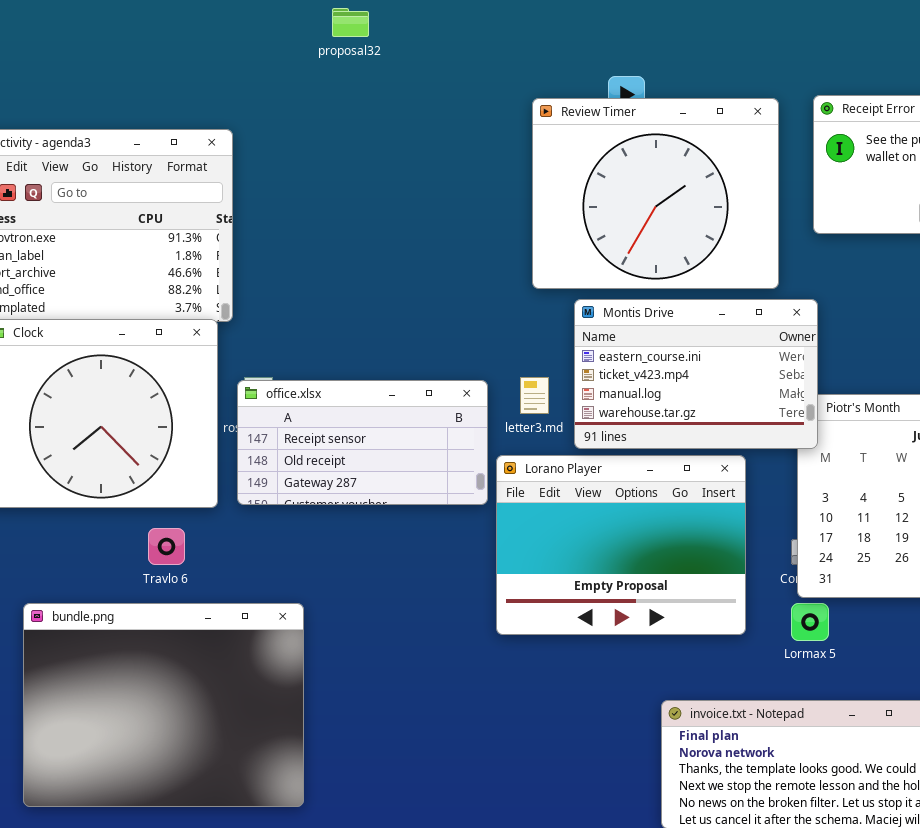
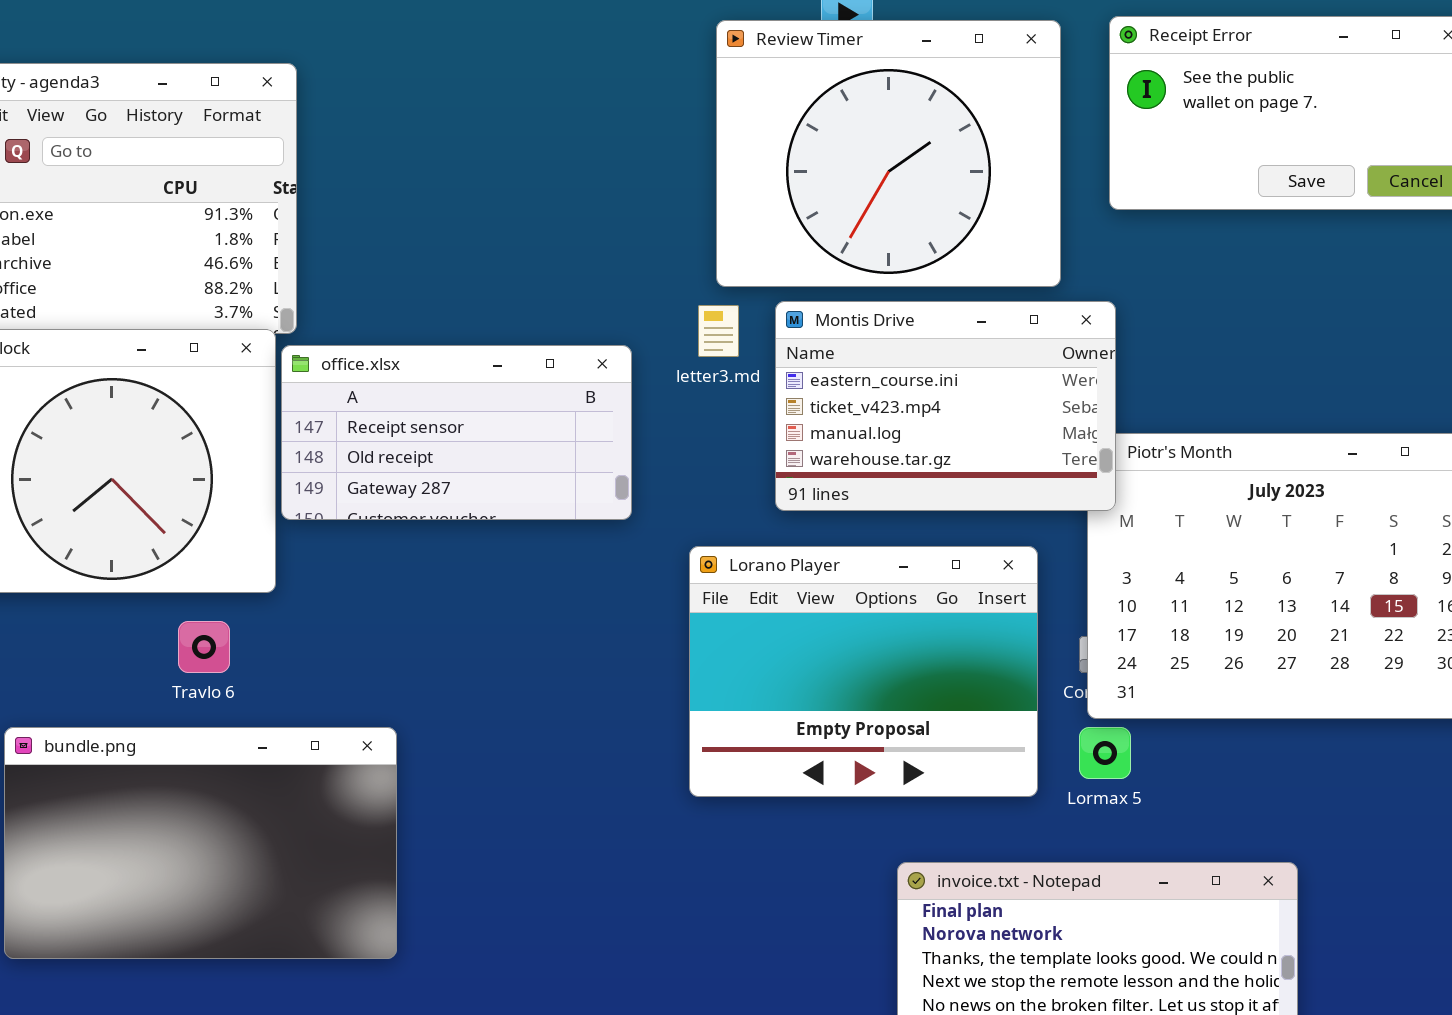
letter3.md: [520,377,549,414] -> [698,305,739,357], moved
office.xlsx: [237,380,488,505] -> [281,345,632,520], moved
Lorano Player: [496,455,746,635] -> [689,546,1038,797], moved
bundle.png: [23,603,304,807] -> [4,727,397,959], resized

